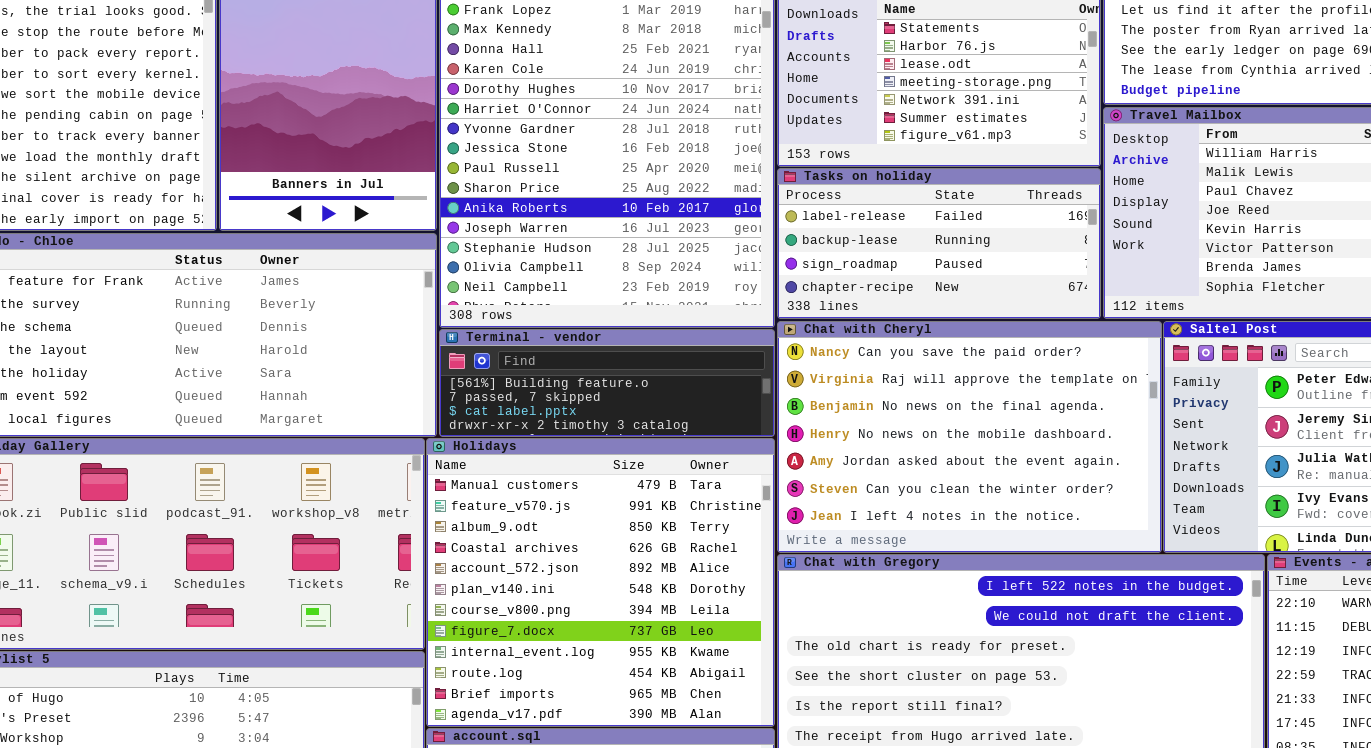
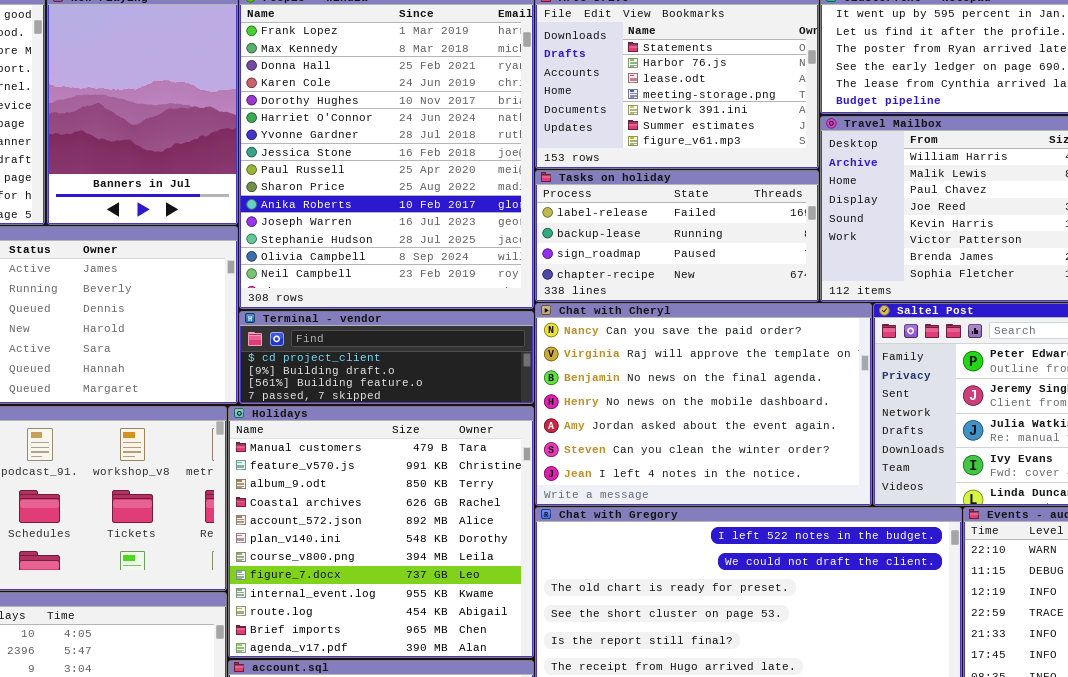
Terminal - vendor: [439,329,775,437] -> [239,311,534,404], scrolled up 2 rows

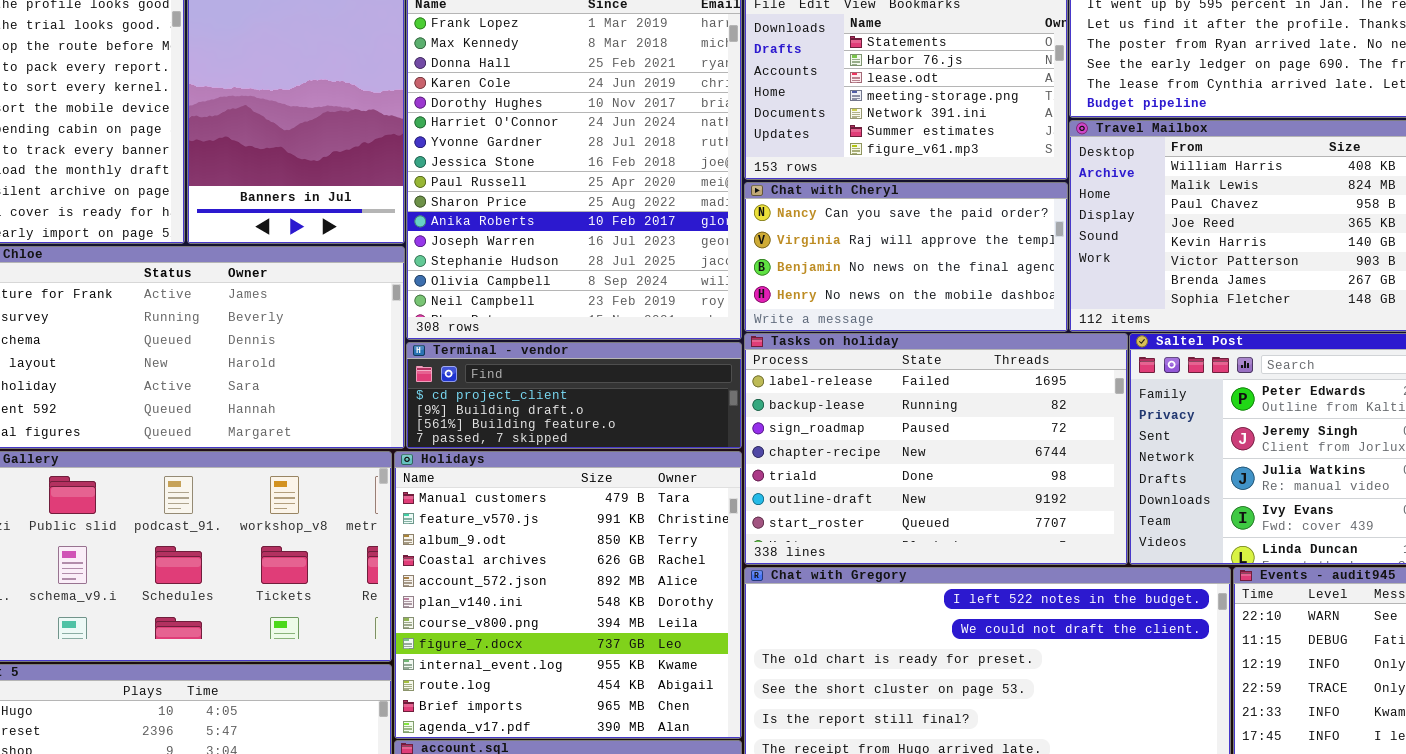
Tasks on holiday: [535,170,819,302] -> [744,333,1128,565], moved, resized
Chat with Cheryl: [535,303,872,506] -> [744,182,1068,332], moved, resized

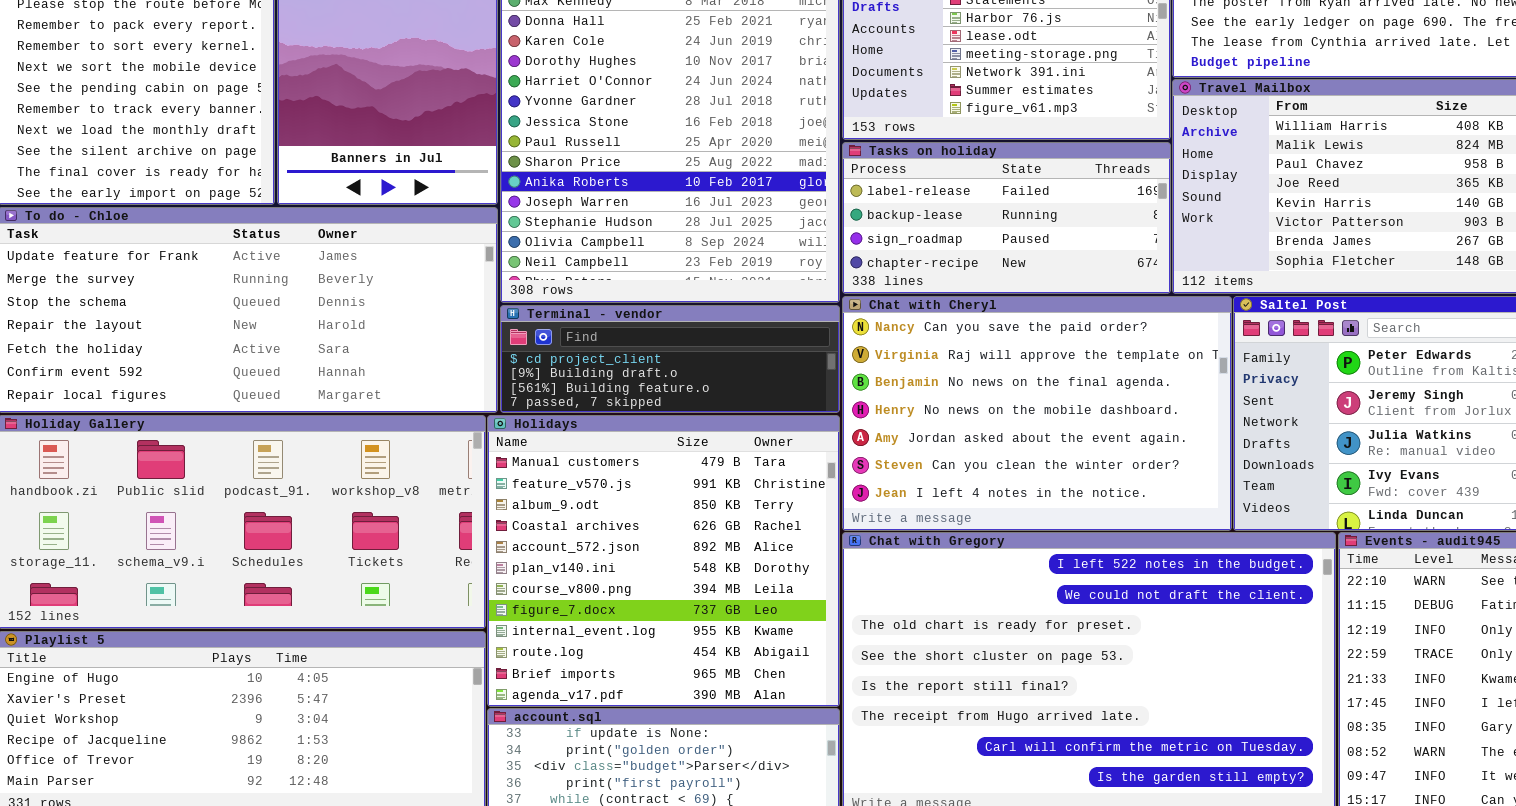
Chat with Cheryl: [744,182,1068,332] -> [842,296,1232,531], moved, resized
Tasks on holiday: [744,333,1128,565] -> [842,142,1171,294], moved, resized

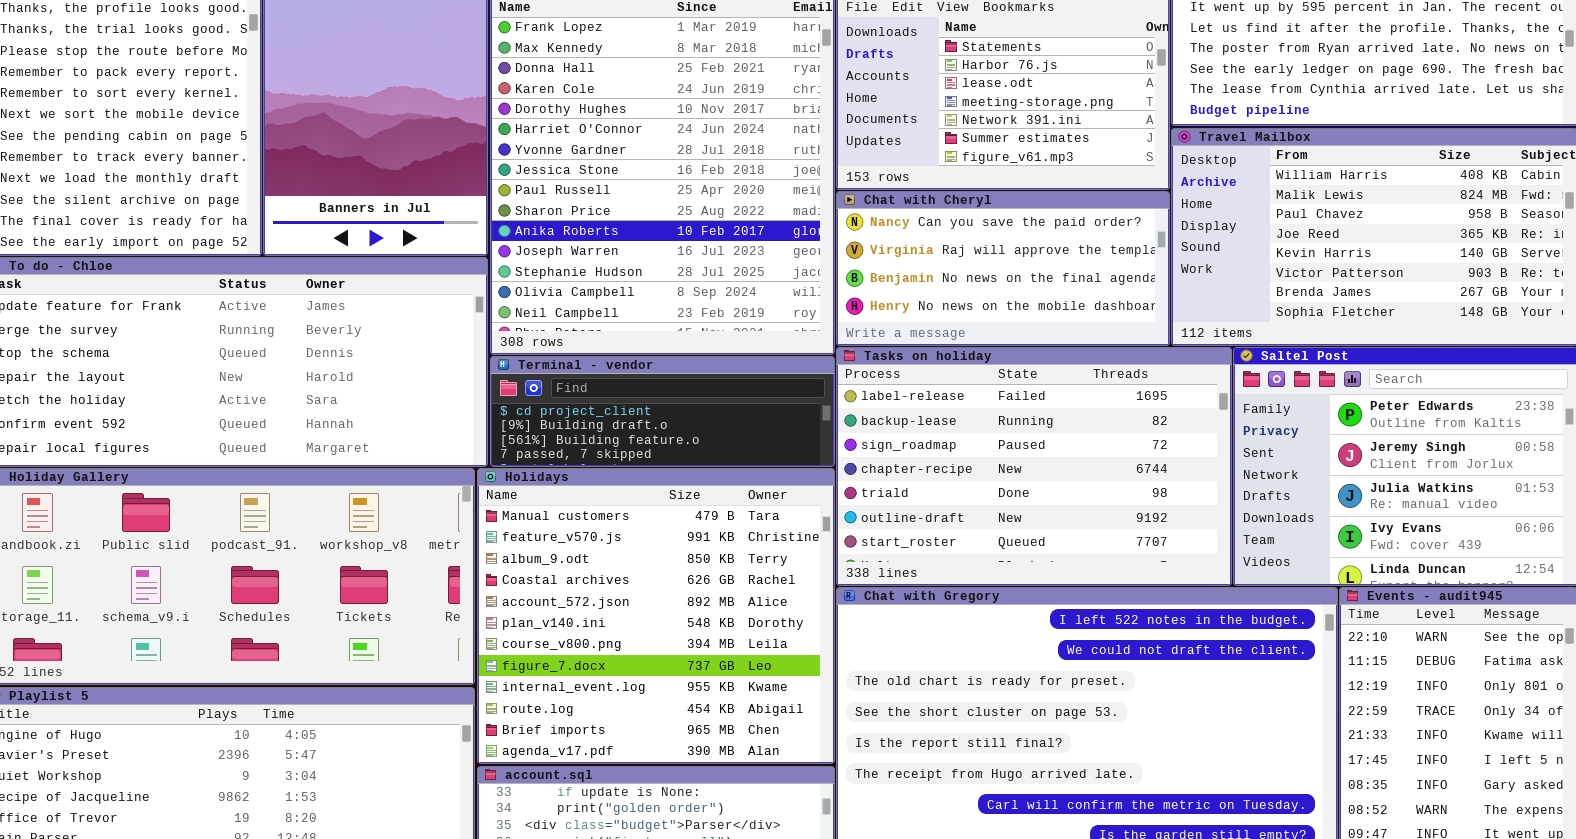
Tasks on holiday: [842,142,1171,294] -> [836,347,1232,586], moved, resized
Chat with Cheryl: [842,296,1232,531] -> [836,191,1170,346], moved, resized

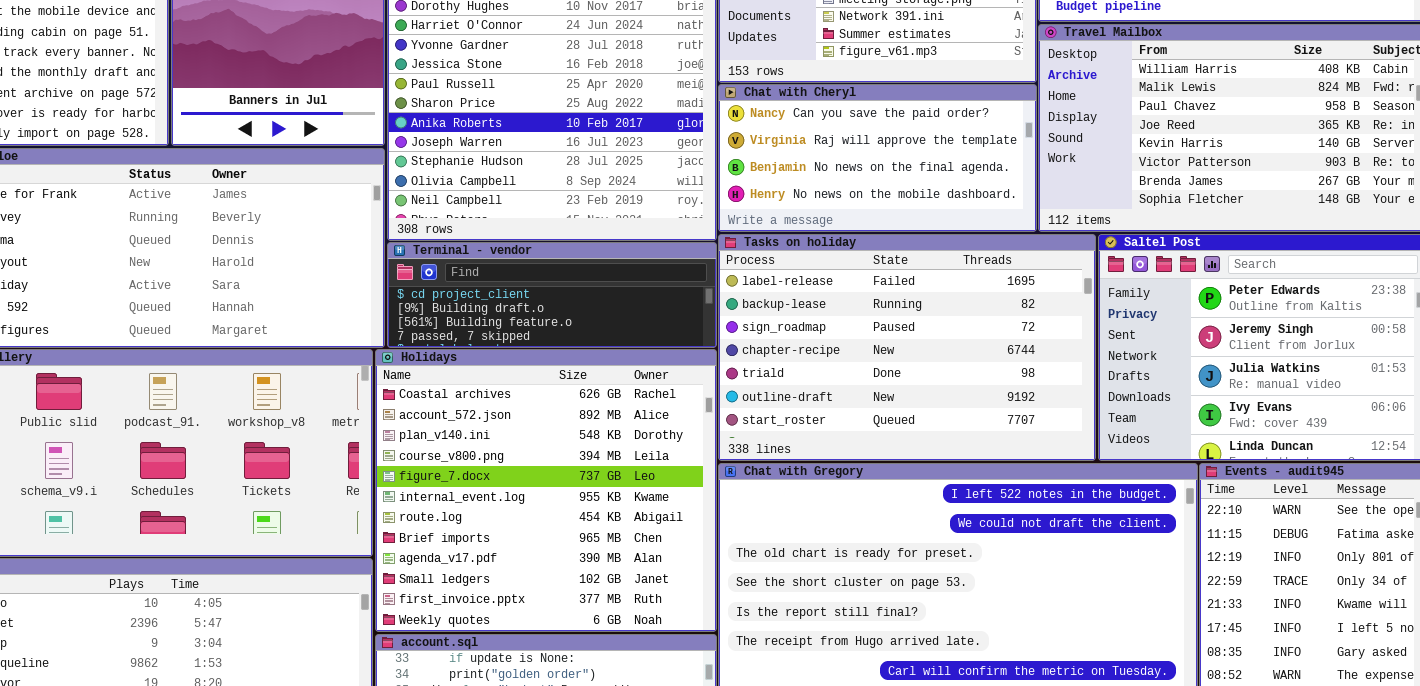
Holidays: [477,468,835,764] -> [375,349,717,632], scrolled down 3 rows

